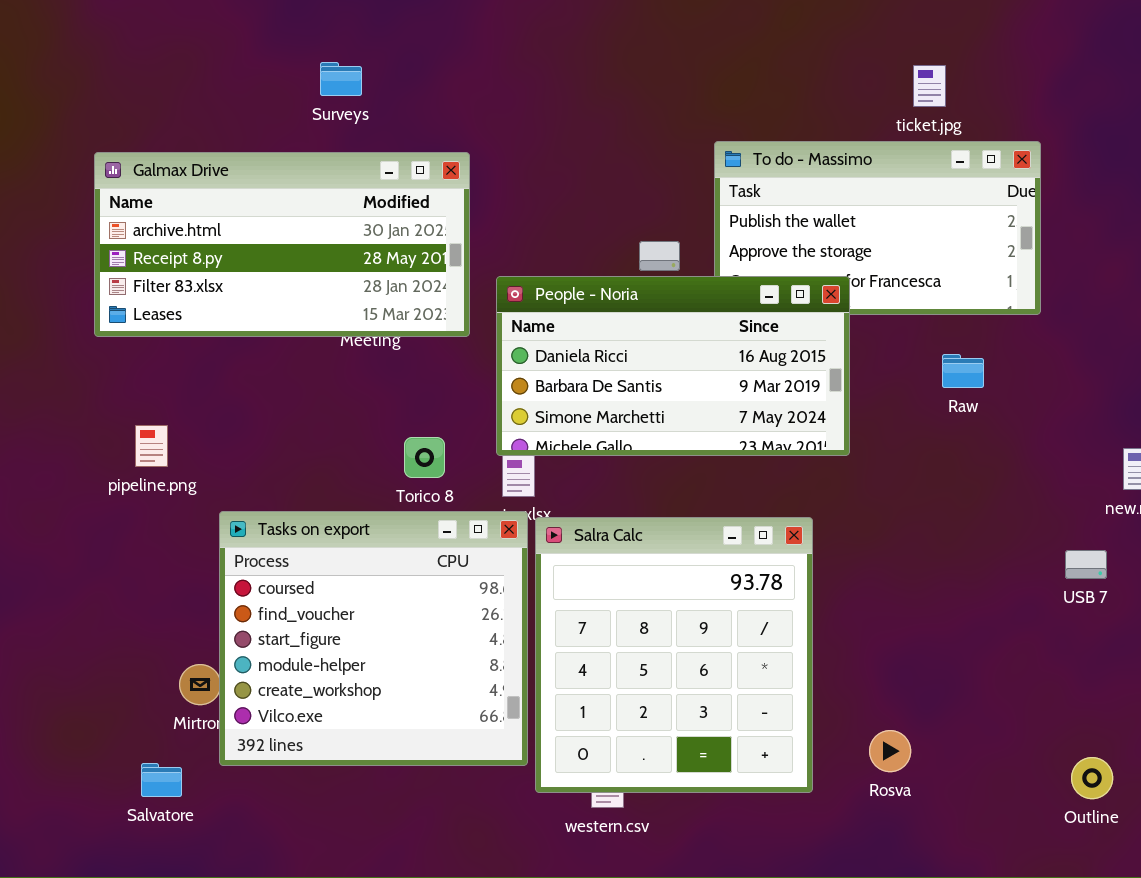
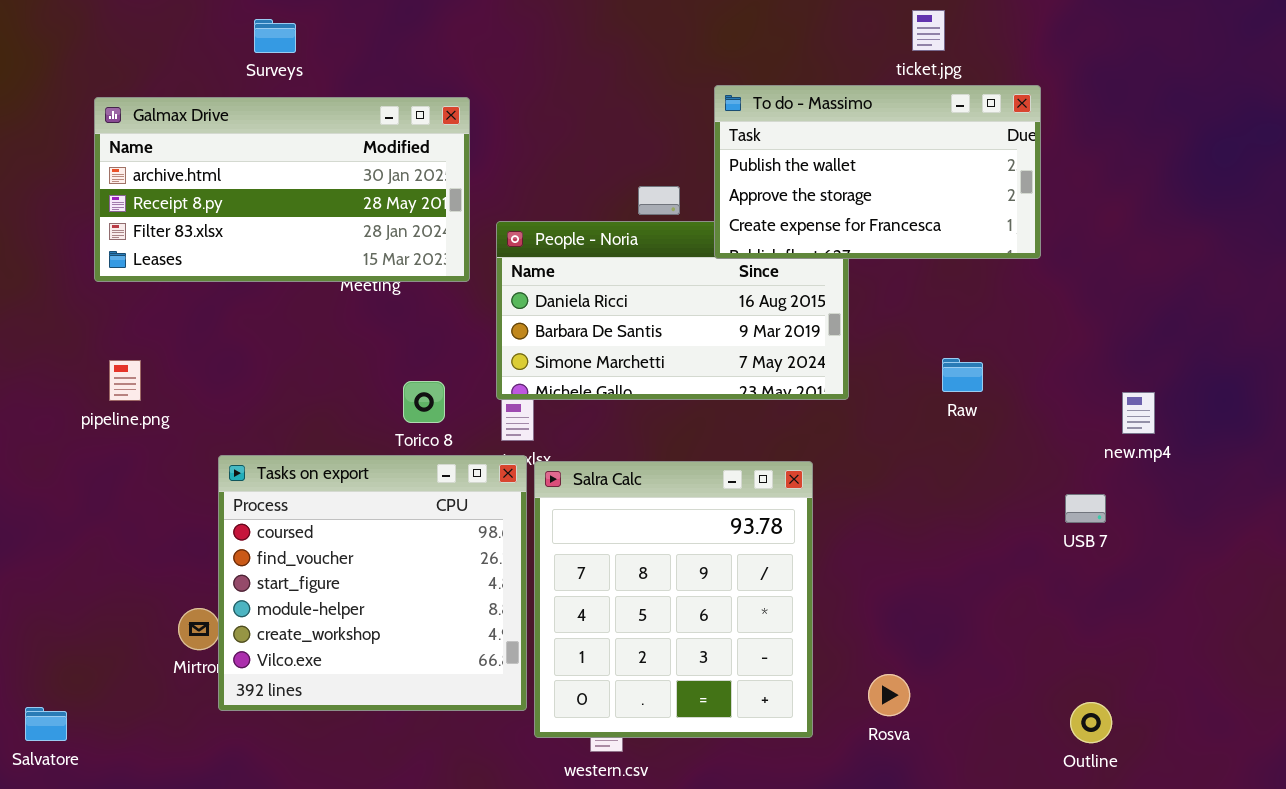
Surveys: [320,62,362,96] -> [254,19,296,53], moved
To do - Massimo: [714,141,1041,315] -> [714,85,1041,259], raised
Raw: [942,354,984,388] -> [942,358,983,392], moved
pipeline.png: [135,425,168,467] -> [109,360,141,401], moved
Salvatore: [141,763,182,797] -> [25,707,67,741], moved

